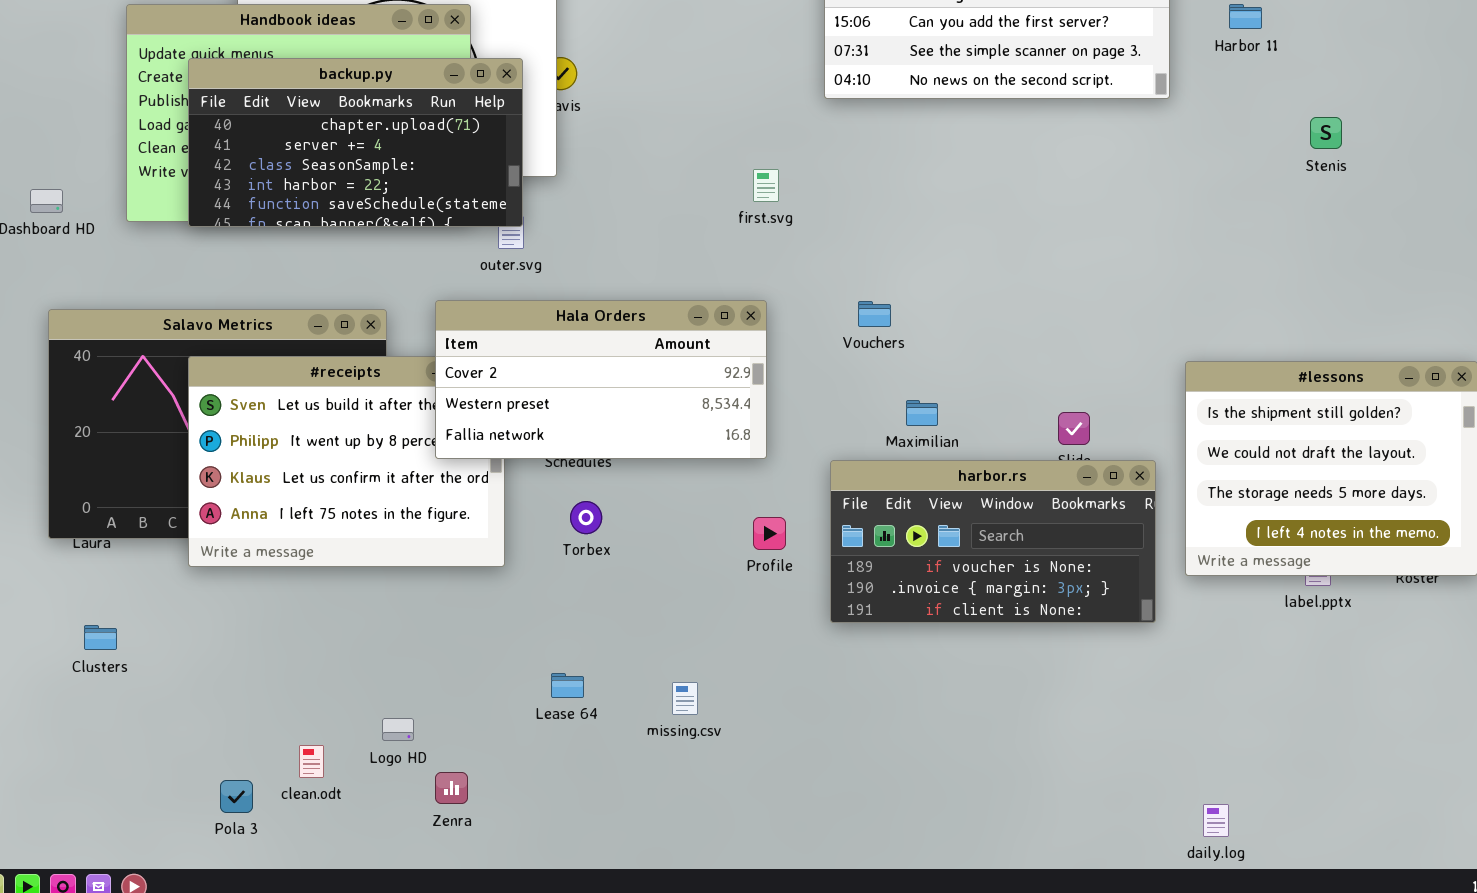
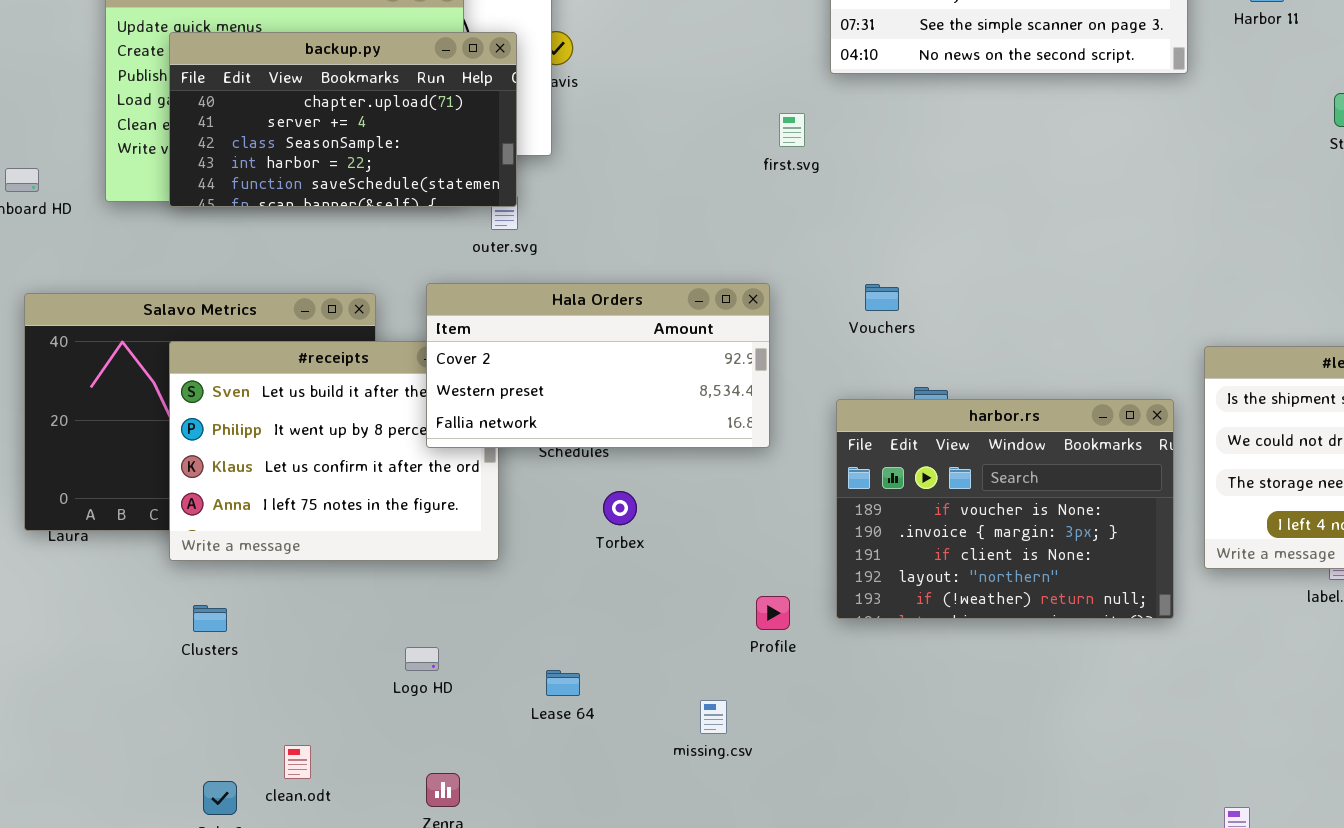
first.svg: [753,169,779,202] -> [779,113,805,147], moved
harbor.rs: [830,460,1156,623] -> [836,399,1174,619], resized
Torbex: [570,501,602,534] -> [603,491,637,525], moved
Profile: [753,517,786,550] -> [756,596,790,630], moved
Clusters: [84,625,117,650] -> [193,605,227,632], moved
missing.csv: [672,682,698,715] -> [700,700,727,734], moved
Logo HD: [382,718,414,741] -> [405,647,439,671], moved

